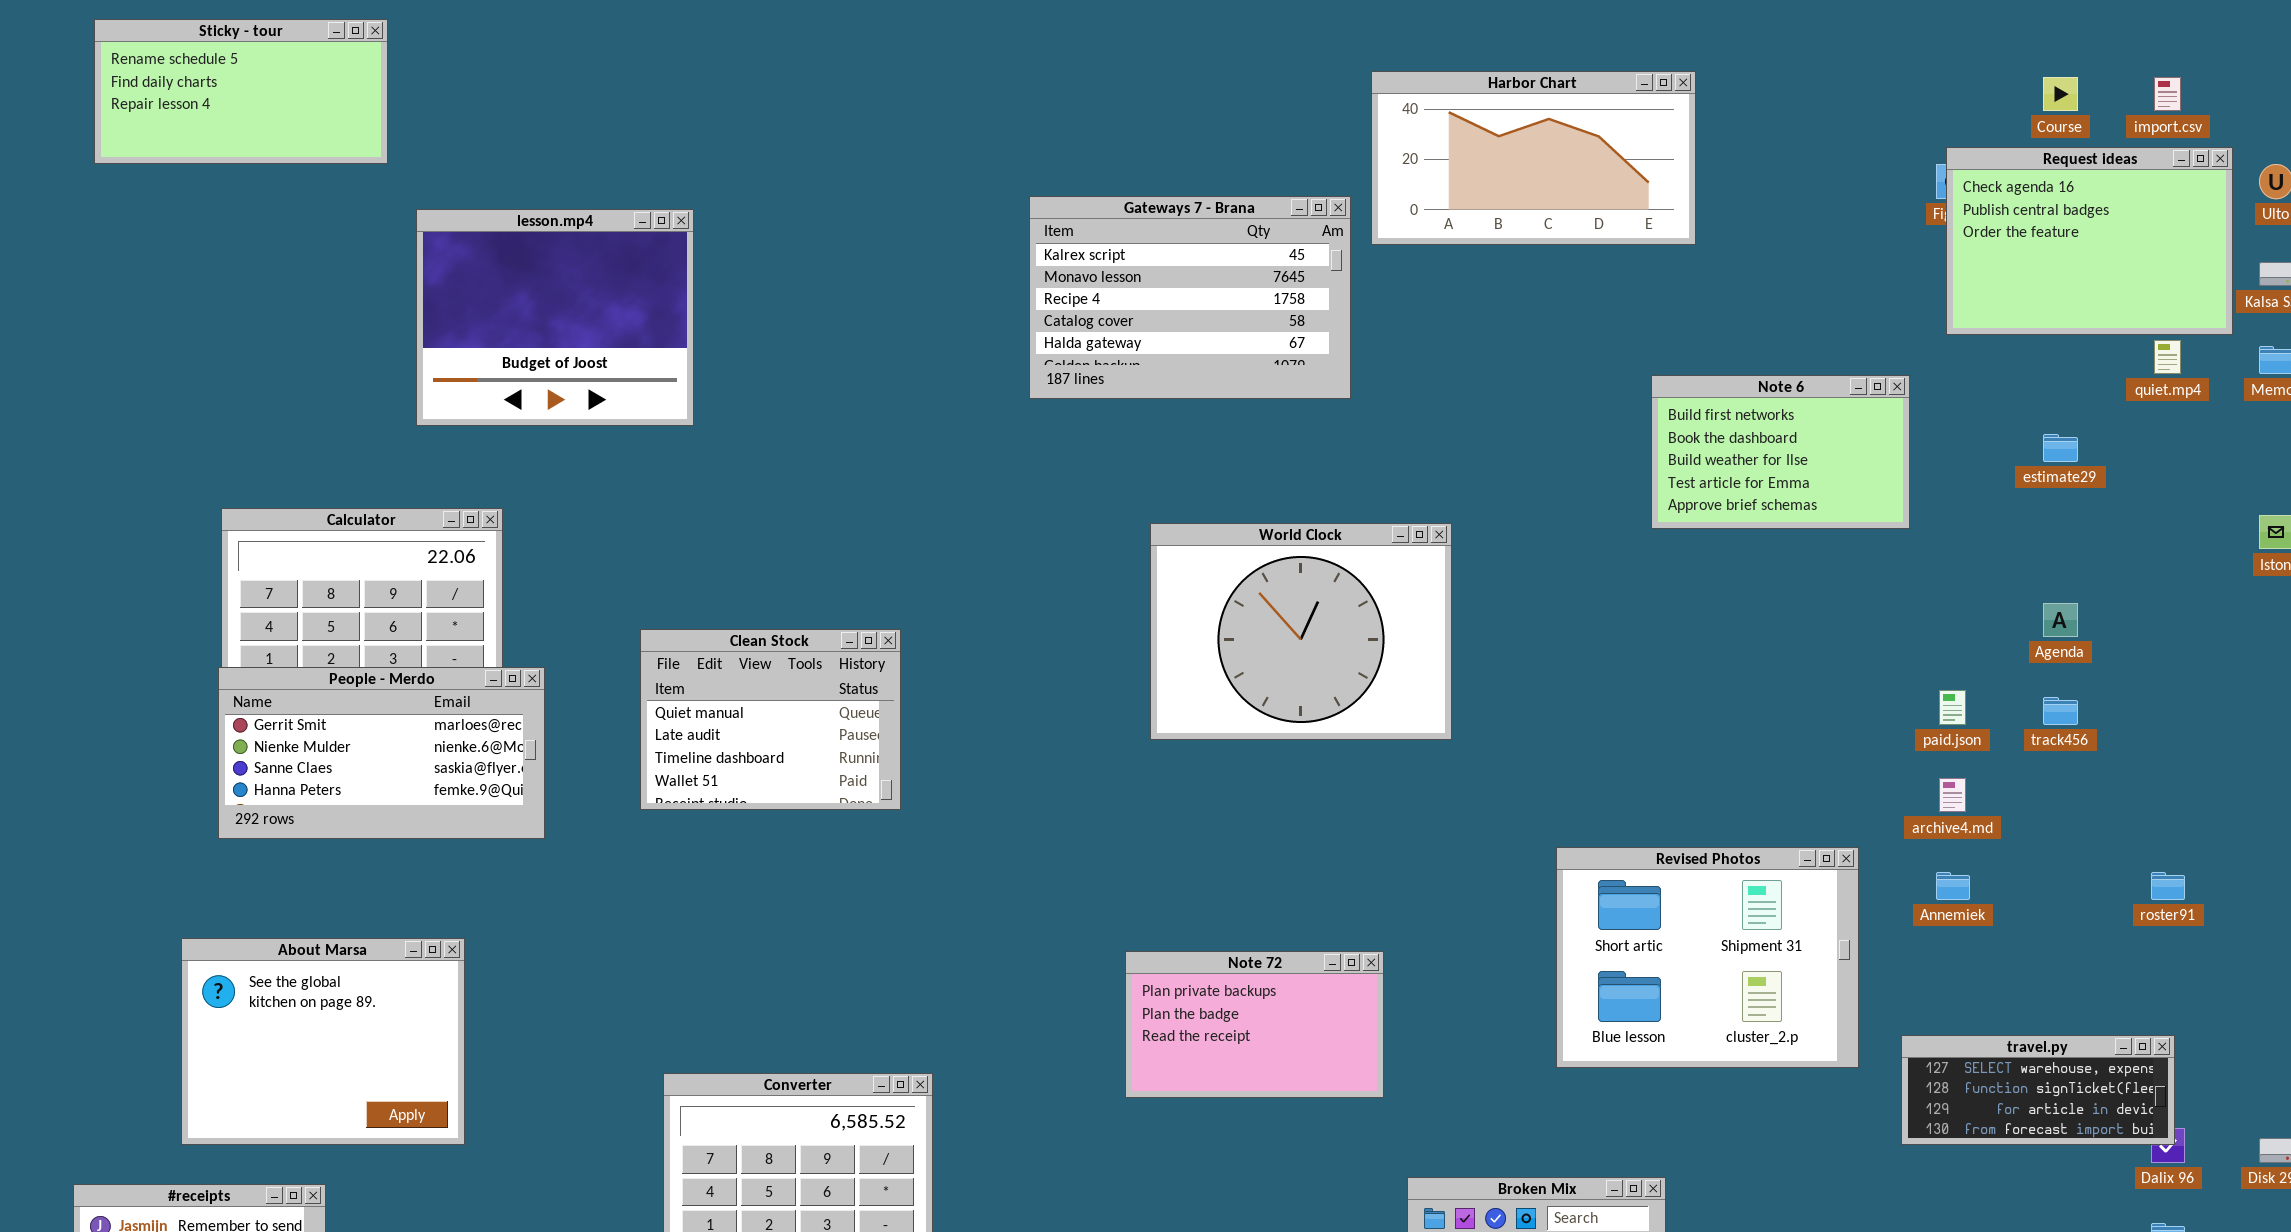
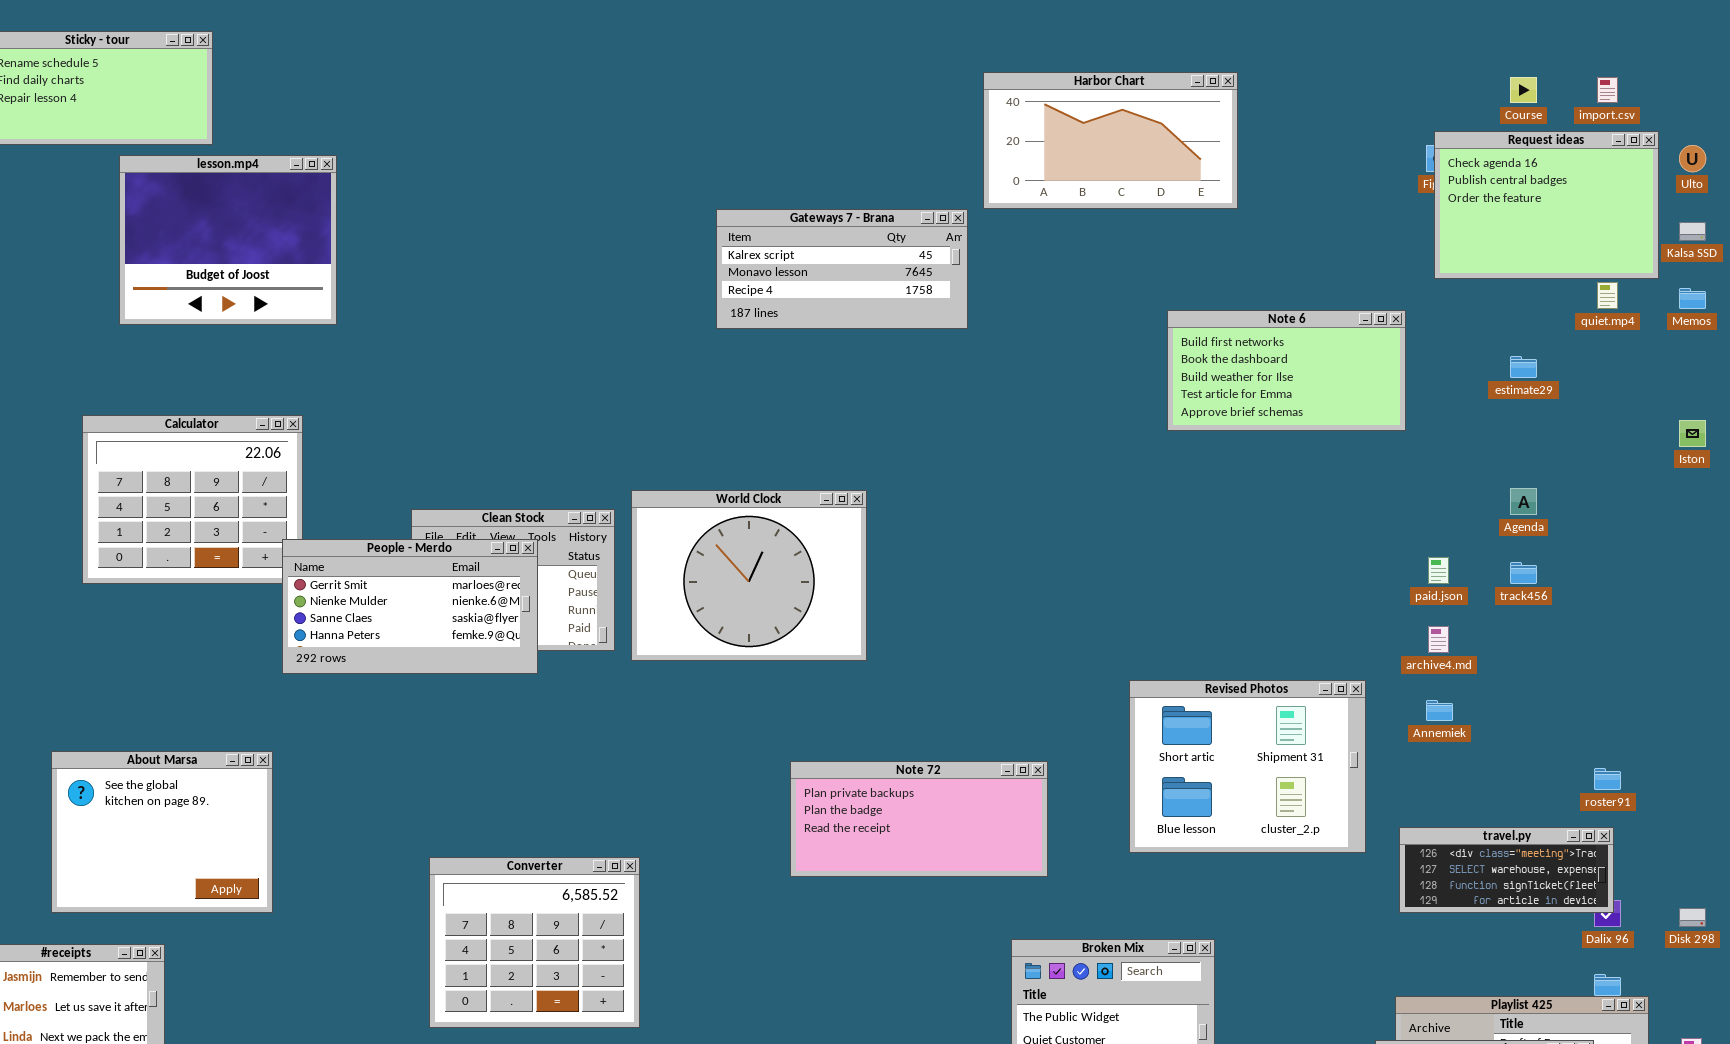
Gateways 7 - Brana: [1029,196,1351,399] -> [716,209,968,329], resized
lesson.mp4: [416,209,694,426] -> [119,155,337,325], moved
Note 6: [1651,375,1910,529] -> [1167,310,1406,431], resized
World Clock: [1150,523,1452,740] -> [631,490,867,661], moved
People - Merdo: [218,667,545,839] -> [282,539,538,674], moved
roster91: [2151,872,2185,900] -> [1594,768,1621,790], moved
Note 72: [1125,951,1384,1098] -> [790,761,1048,877], resized
travel.py: [1901,1035,2175,1145] -> [1399,827,1614,913], scrolled up 1 row

